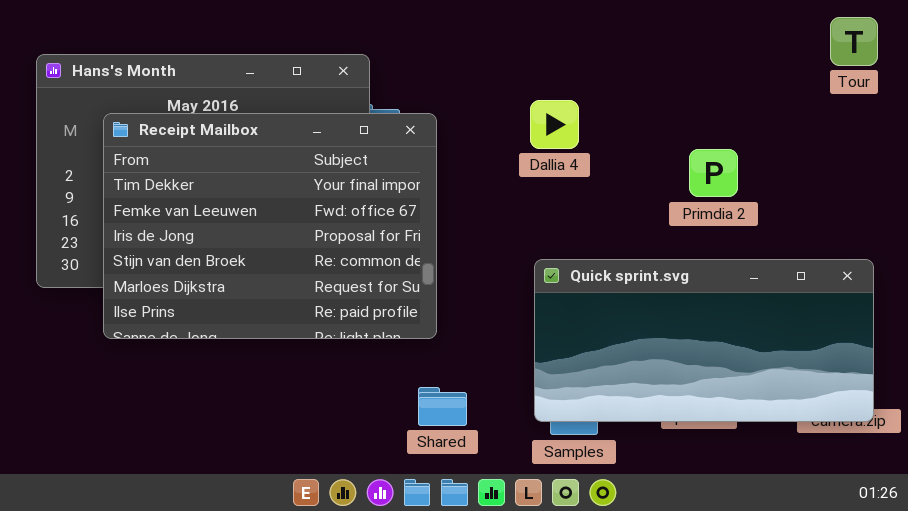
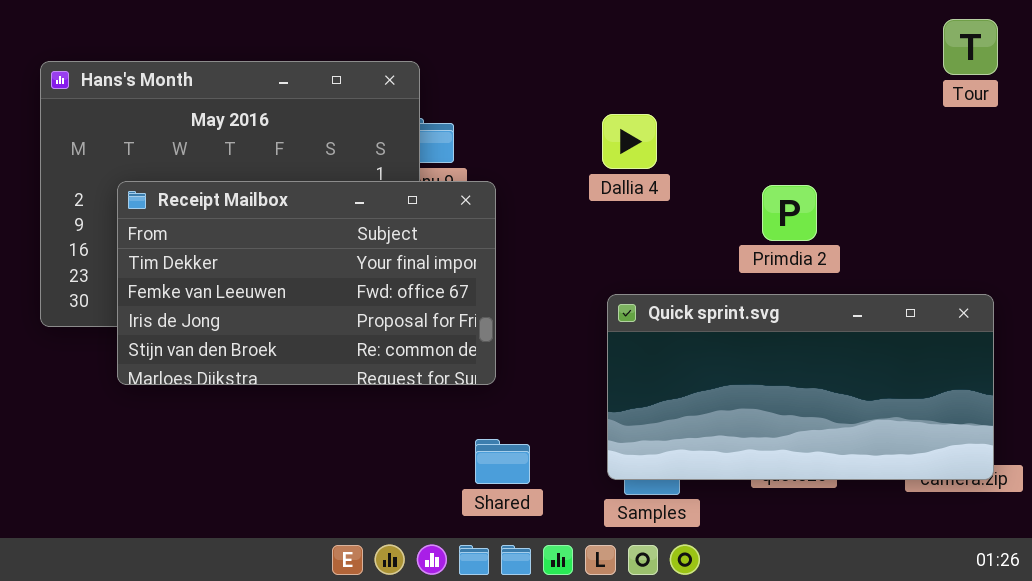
Receipt Mailbox: [103,113,437,339] -> [117,181,496,385], resized
Primdia 2: [689,149,738,197] -> [762,185,817,241], moved

